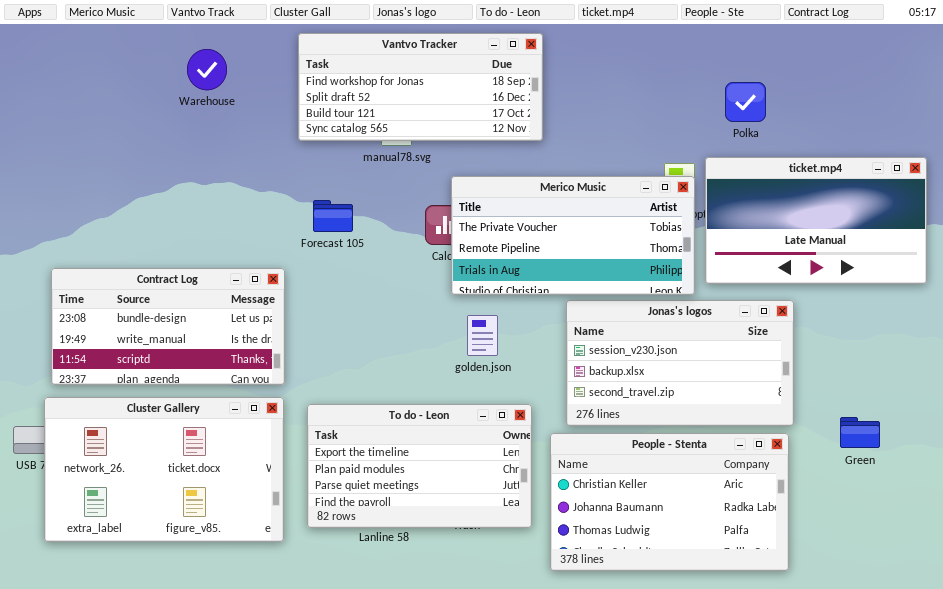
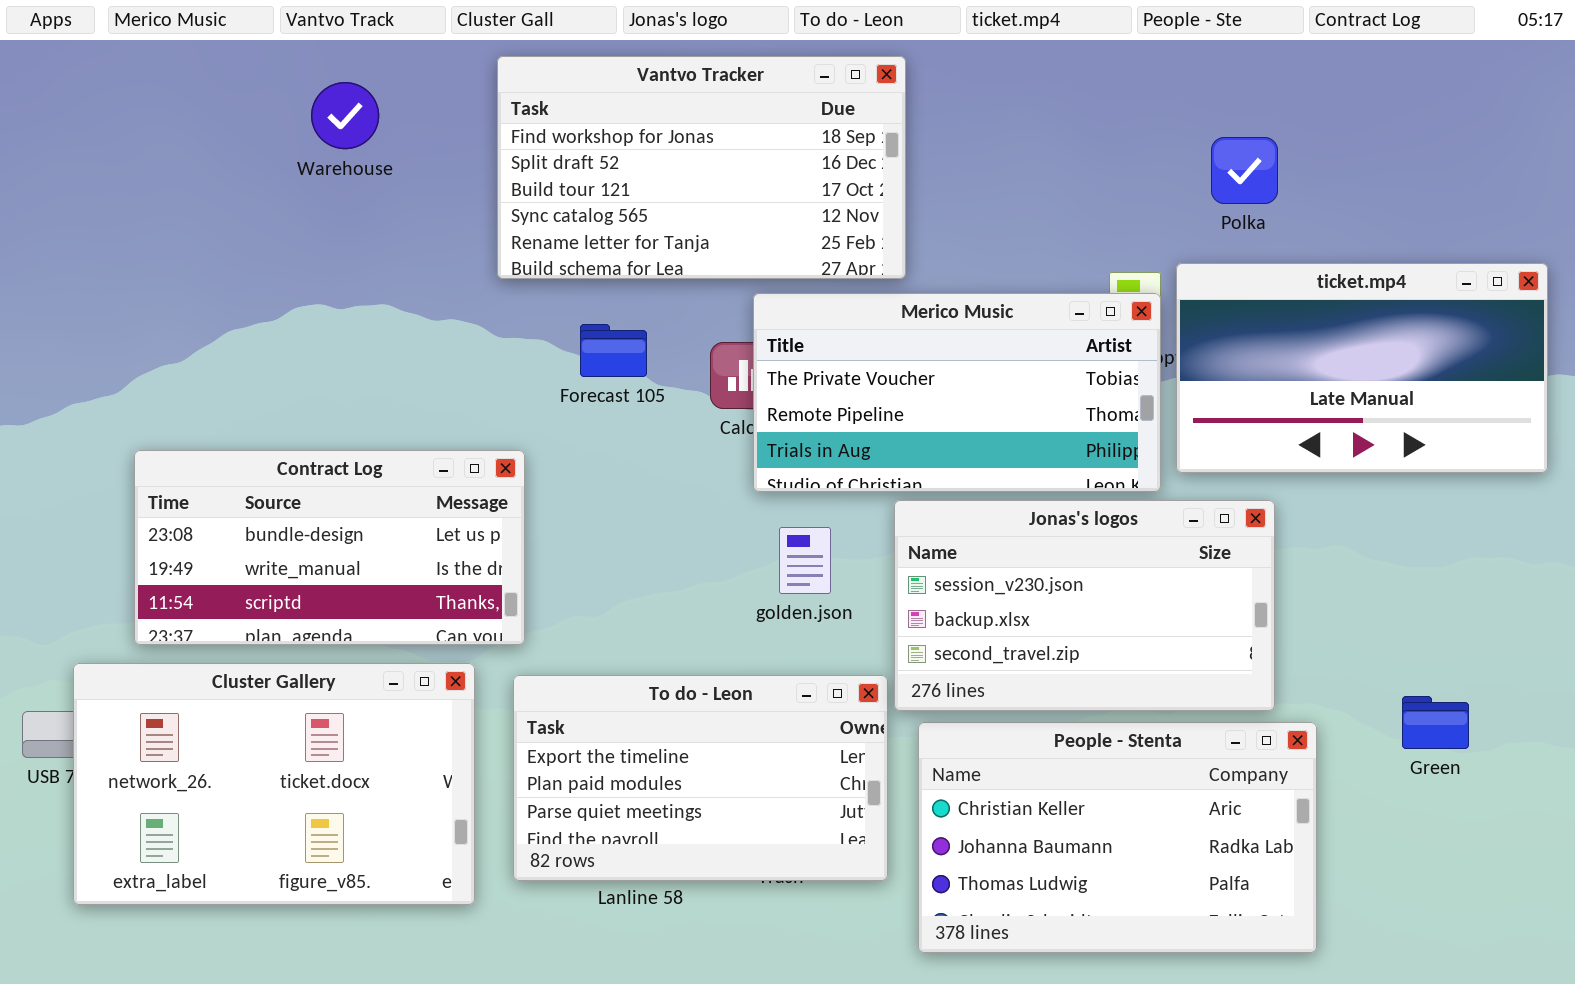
Vantvo Tracker: [298,33,543,141] -> [497,56,906,279], resized
Forecast 105: [313,200,353,232] -> [580,324,647,377], moved
Contract Log: [51,268,285,385] -> [134,450,525,645], moved
Jonas's logos: [566,300,794,426] -> [894,500,1275,711], moved

